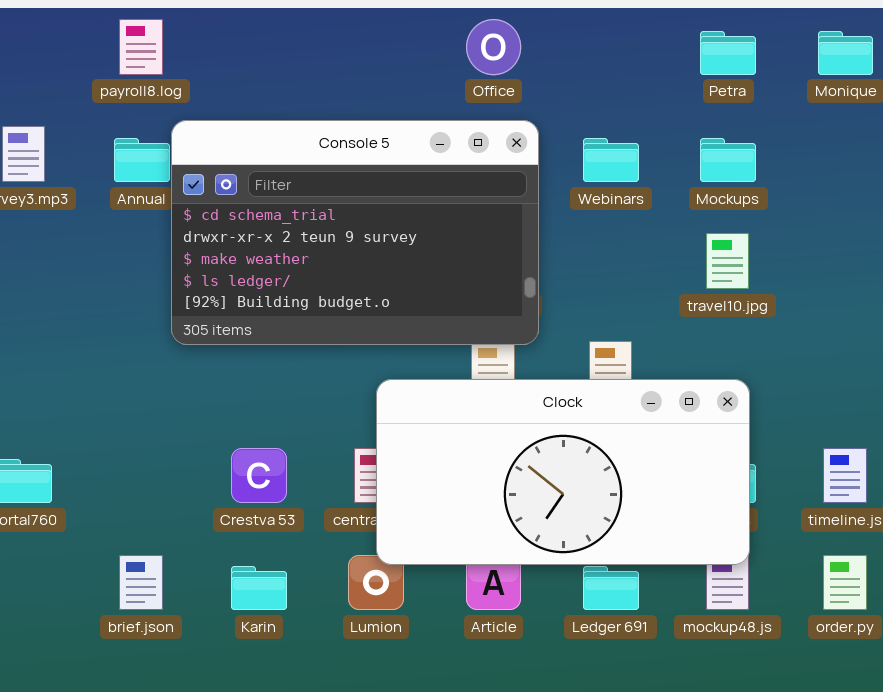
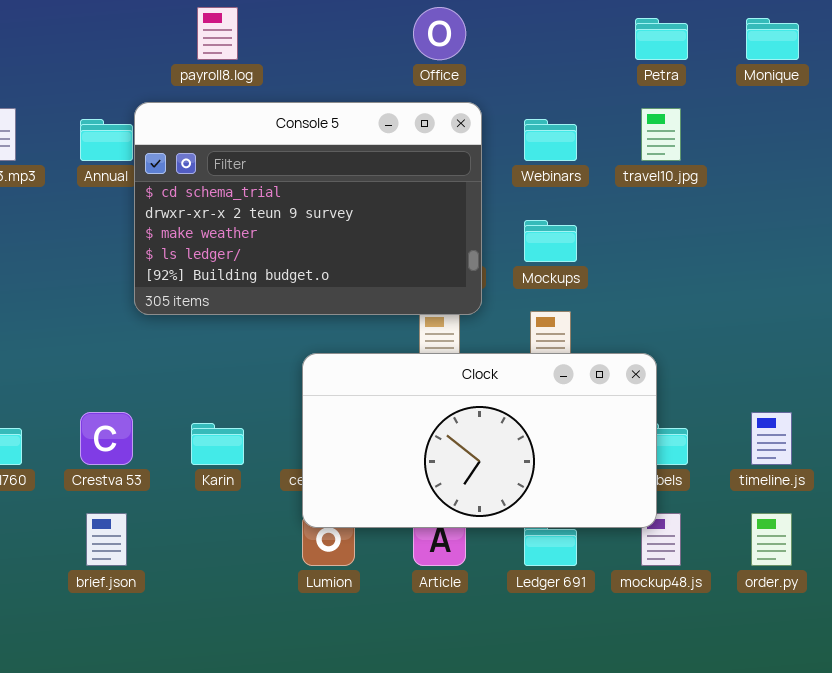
payroll8.log: [119,19,163,75] -> [197,7,238,60], moved
Mockups: [700,138,756,182] -> [524,220,577,262], moved
travel10.jpg: [706,233,749,289] -> [641,108,681,161], moved
Clock: [376,379,750,565] -> [302,353,657,528], moved
Crestva 53: [231,448,287,503] -> [80,412,133,465], moved
Karin: [231,566,287,610] -> [191,423,244,465], moved

